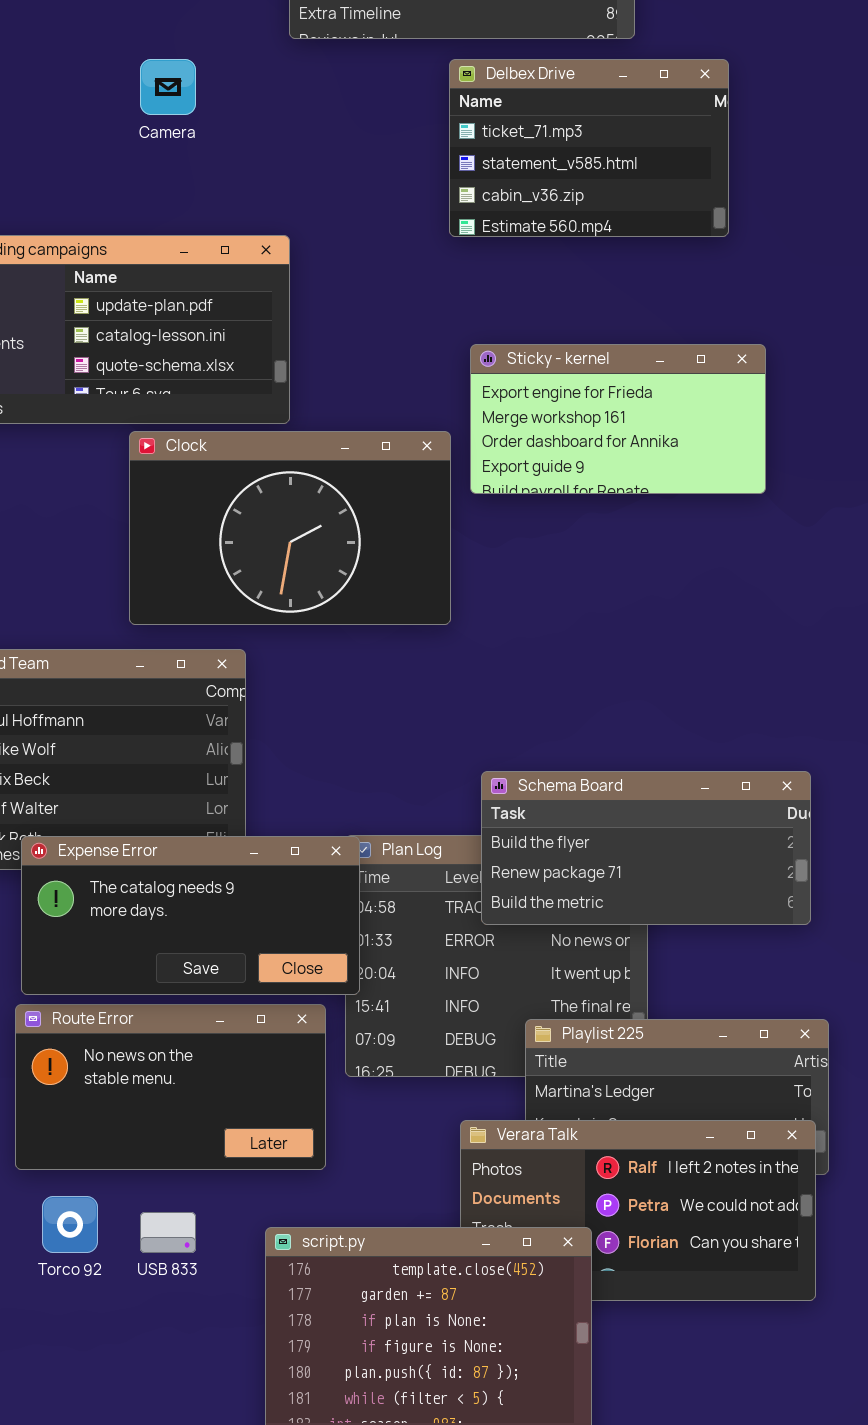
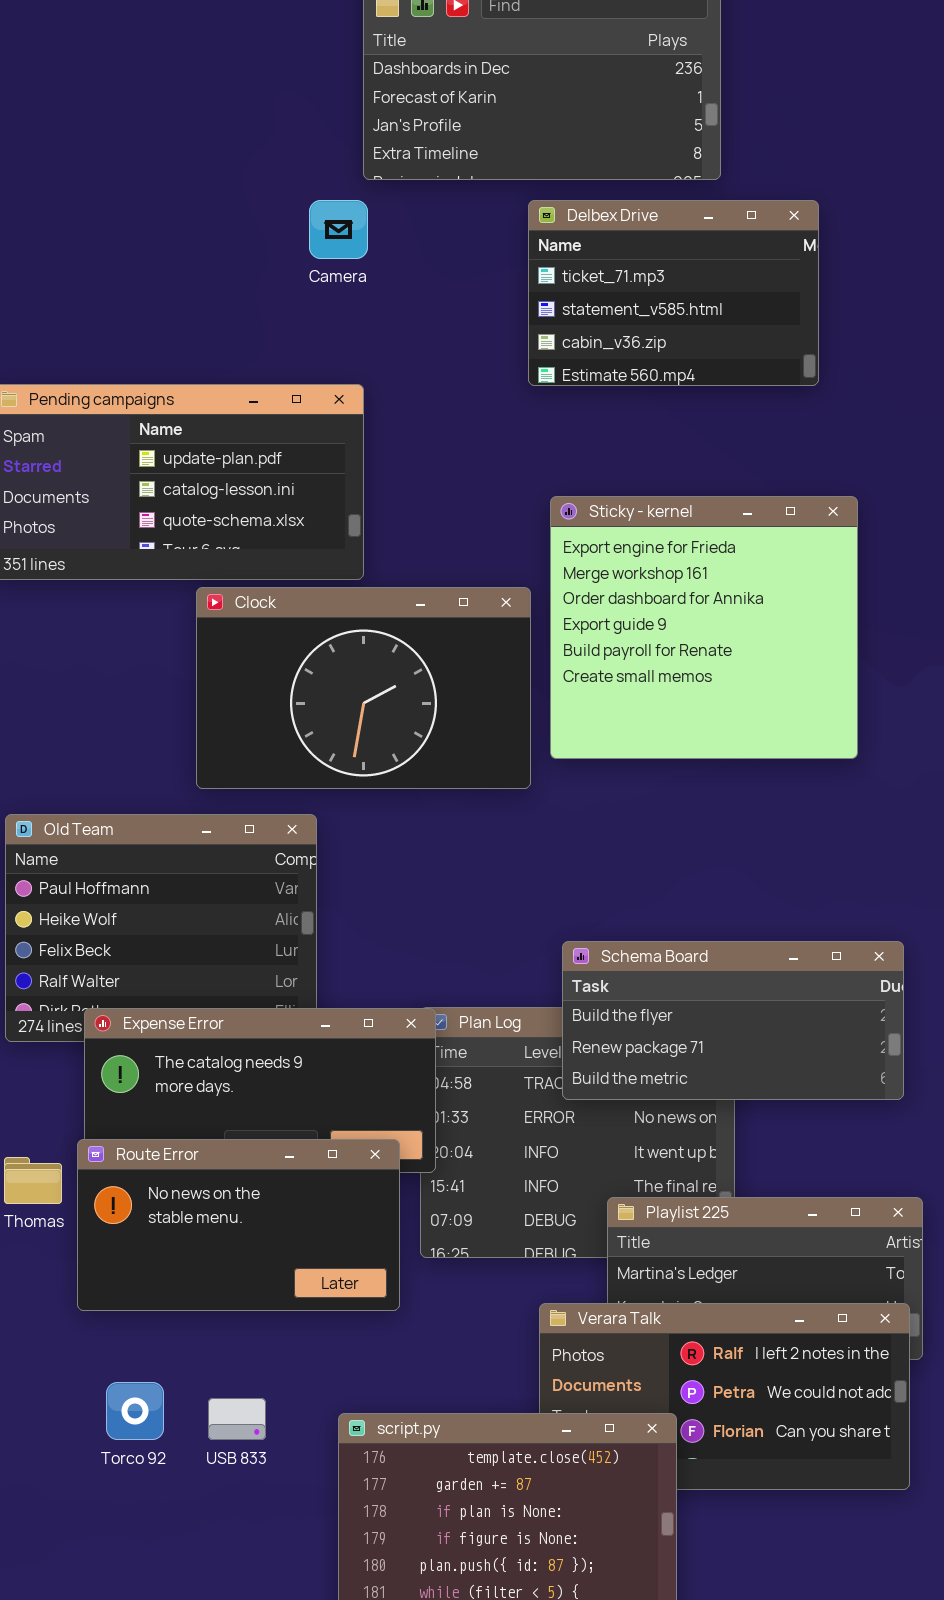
Camera: [140,59,196,115] -> [309,200,368,259], moved
Sticky - kernel: [470,344,766,494] -> [550,496,858,759], resized
Route Error: [15,1004,326,1170] -> [77,1139,400,1311], moved

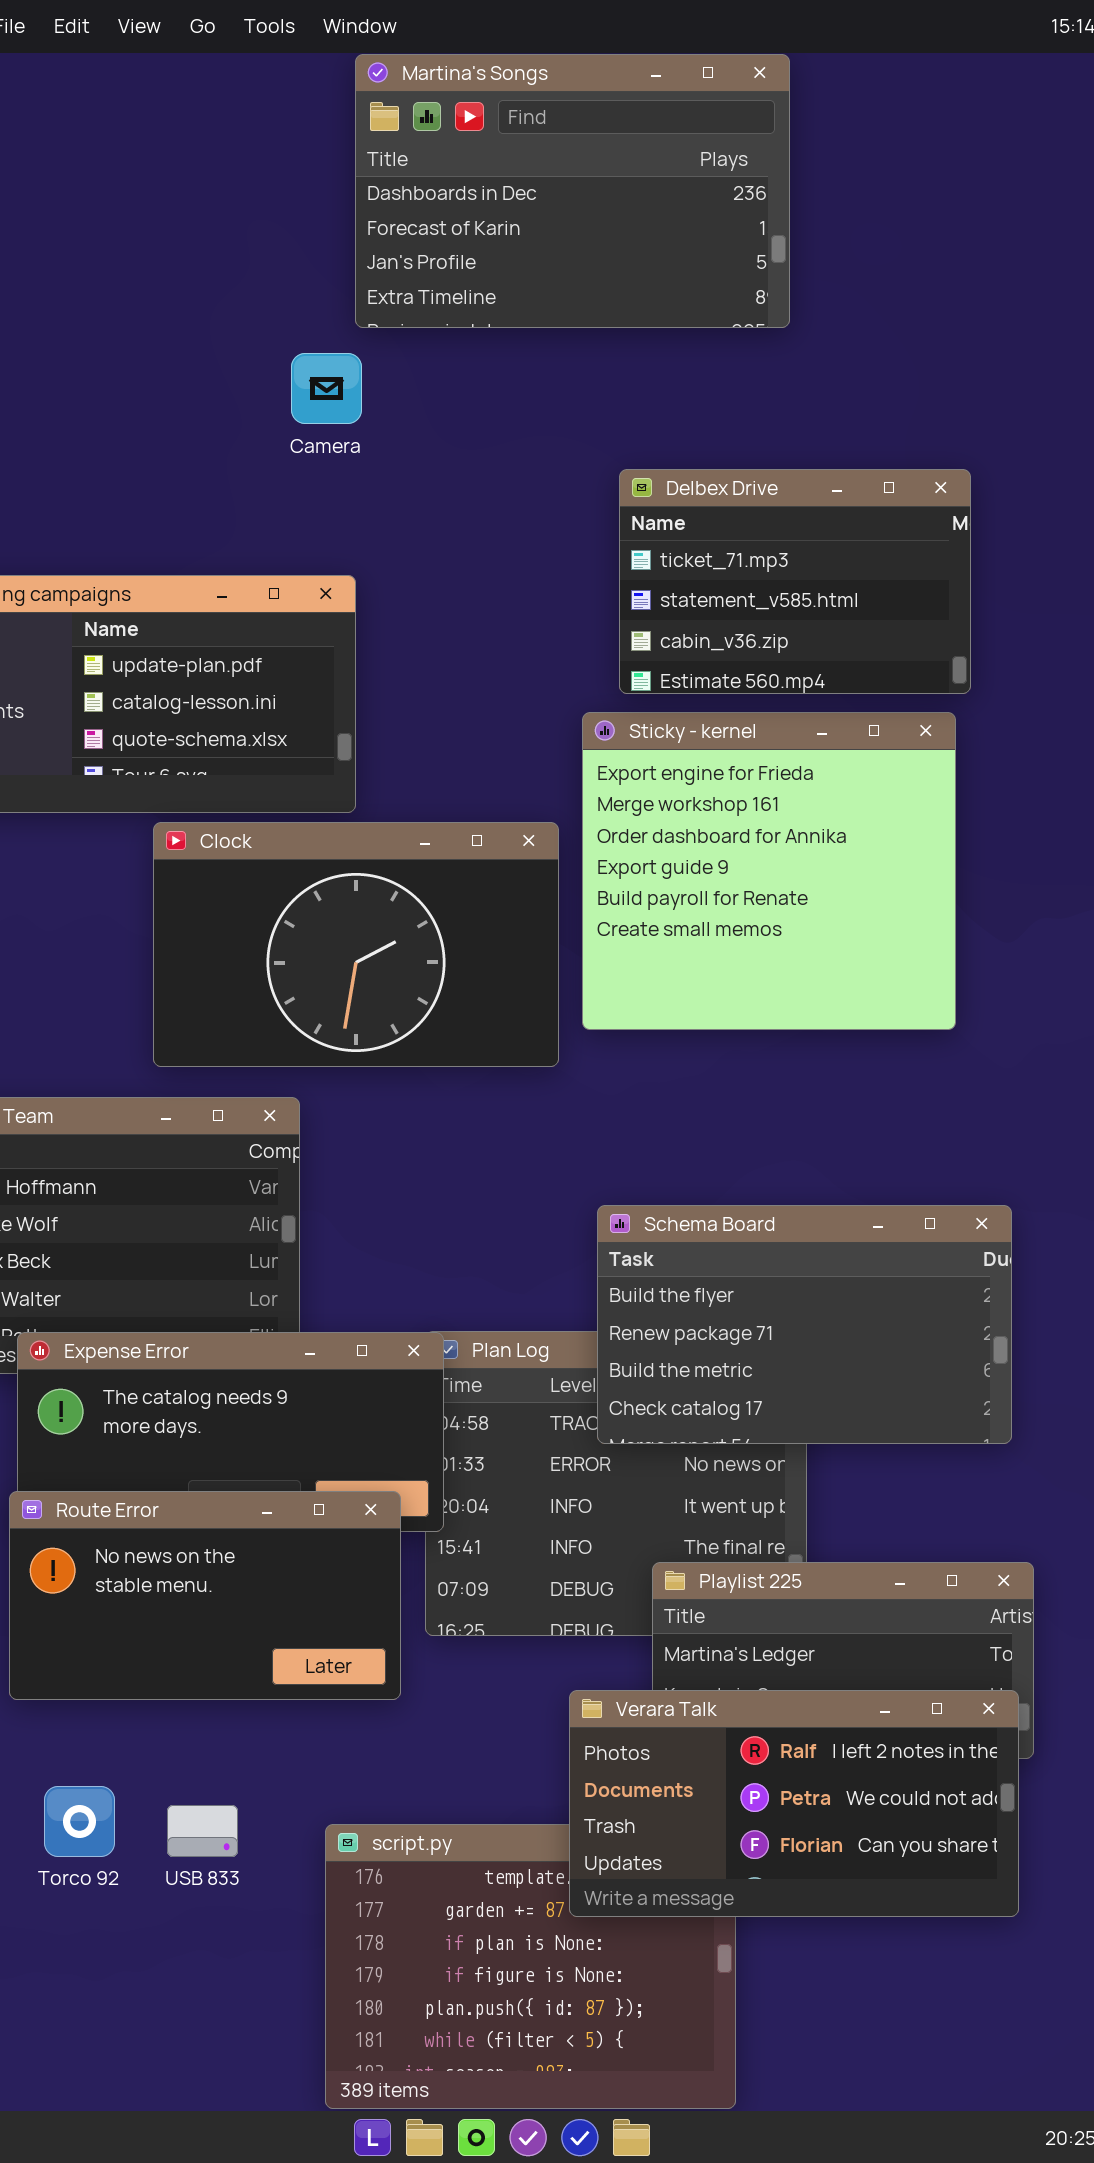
Delbex Drive: [528,200,819,386] -> [619,469,971,694], moved
Schema Board: [562,941,904,1100] -> [597,1205,1012,1444], resized
Verara Talk: [539,1303,910,1490] -> [569,1690,1019,1917], raised

